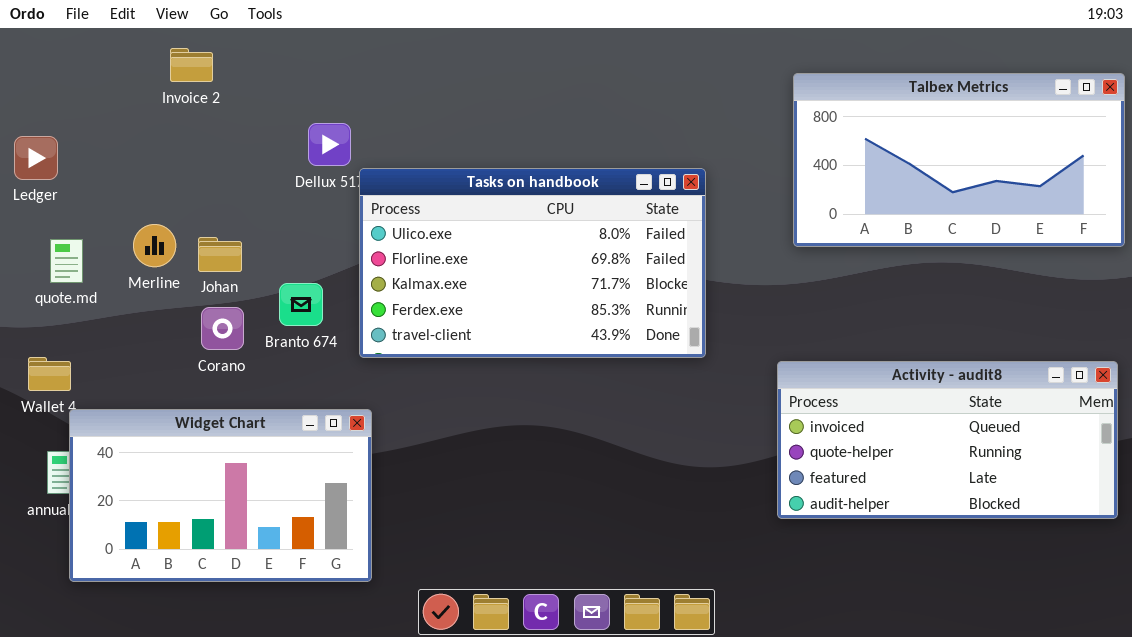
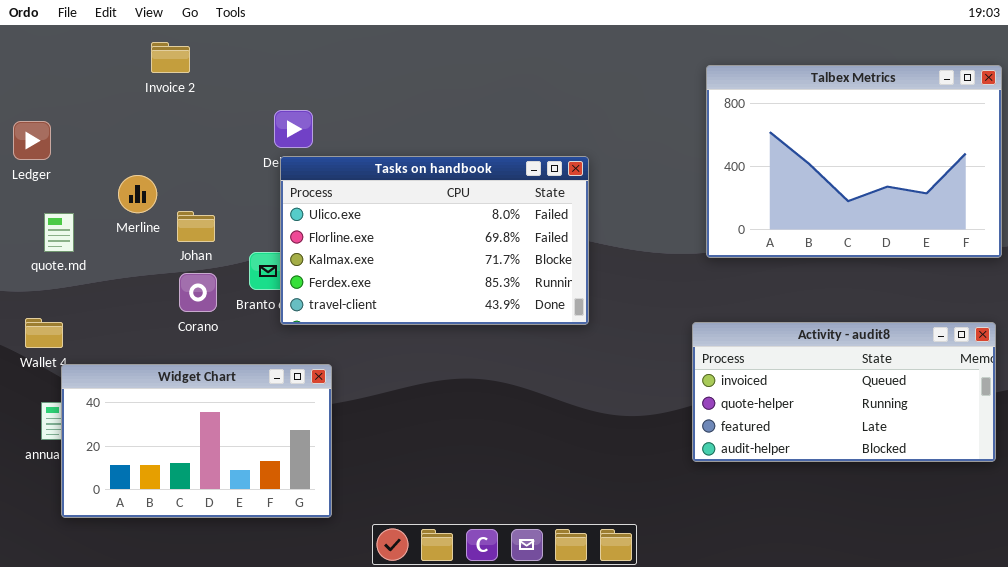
Talbex Metrics: [793,73,1125,247] -> [706,65,1002,258], resized
Tasks on handbook: [359,168,706,358] -> [280,156,589,325], moved
Merline: [133,224,176,267] -> [118,175,157,213], moved

